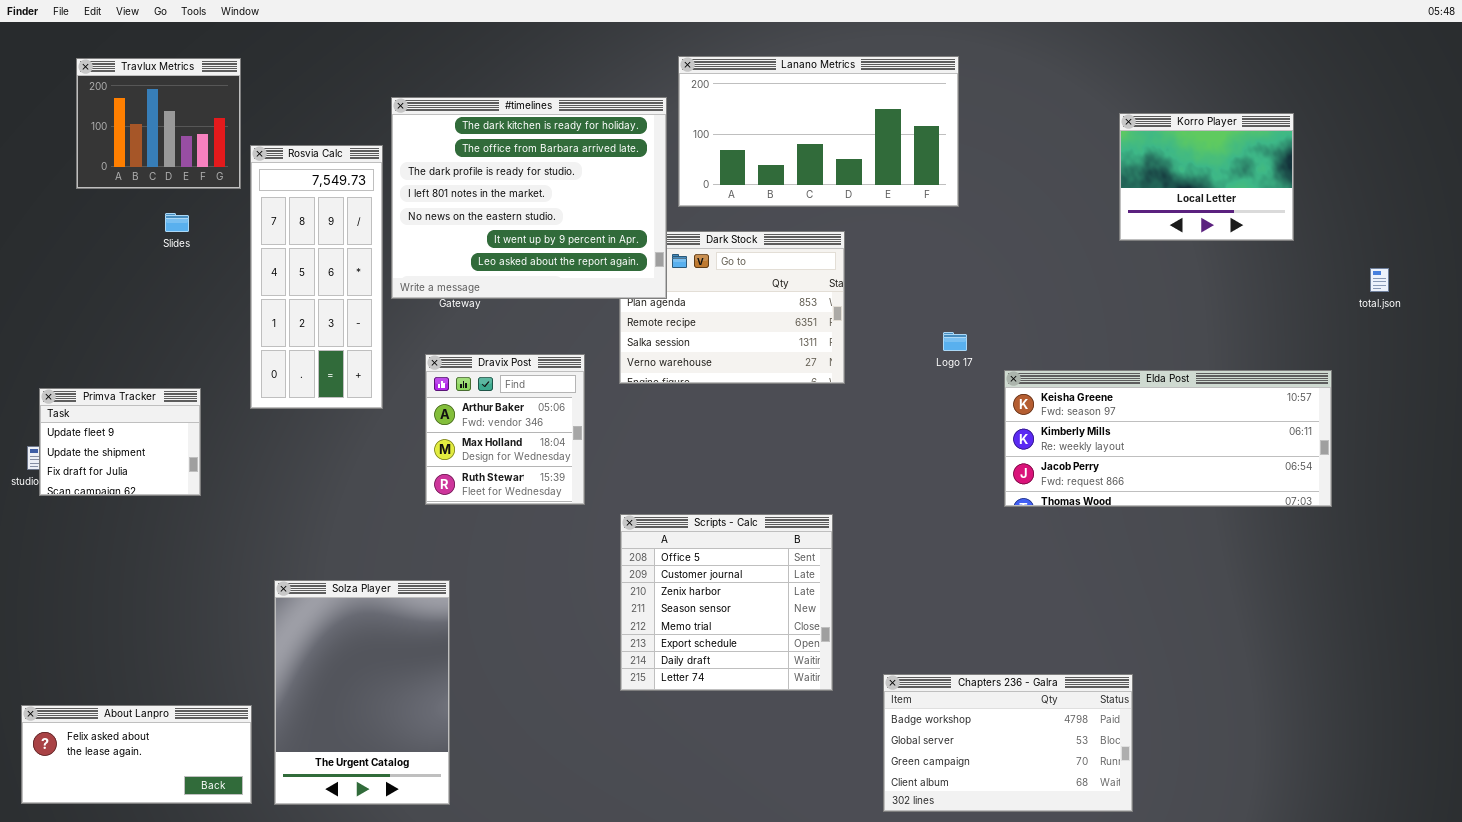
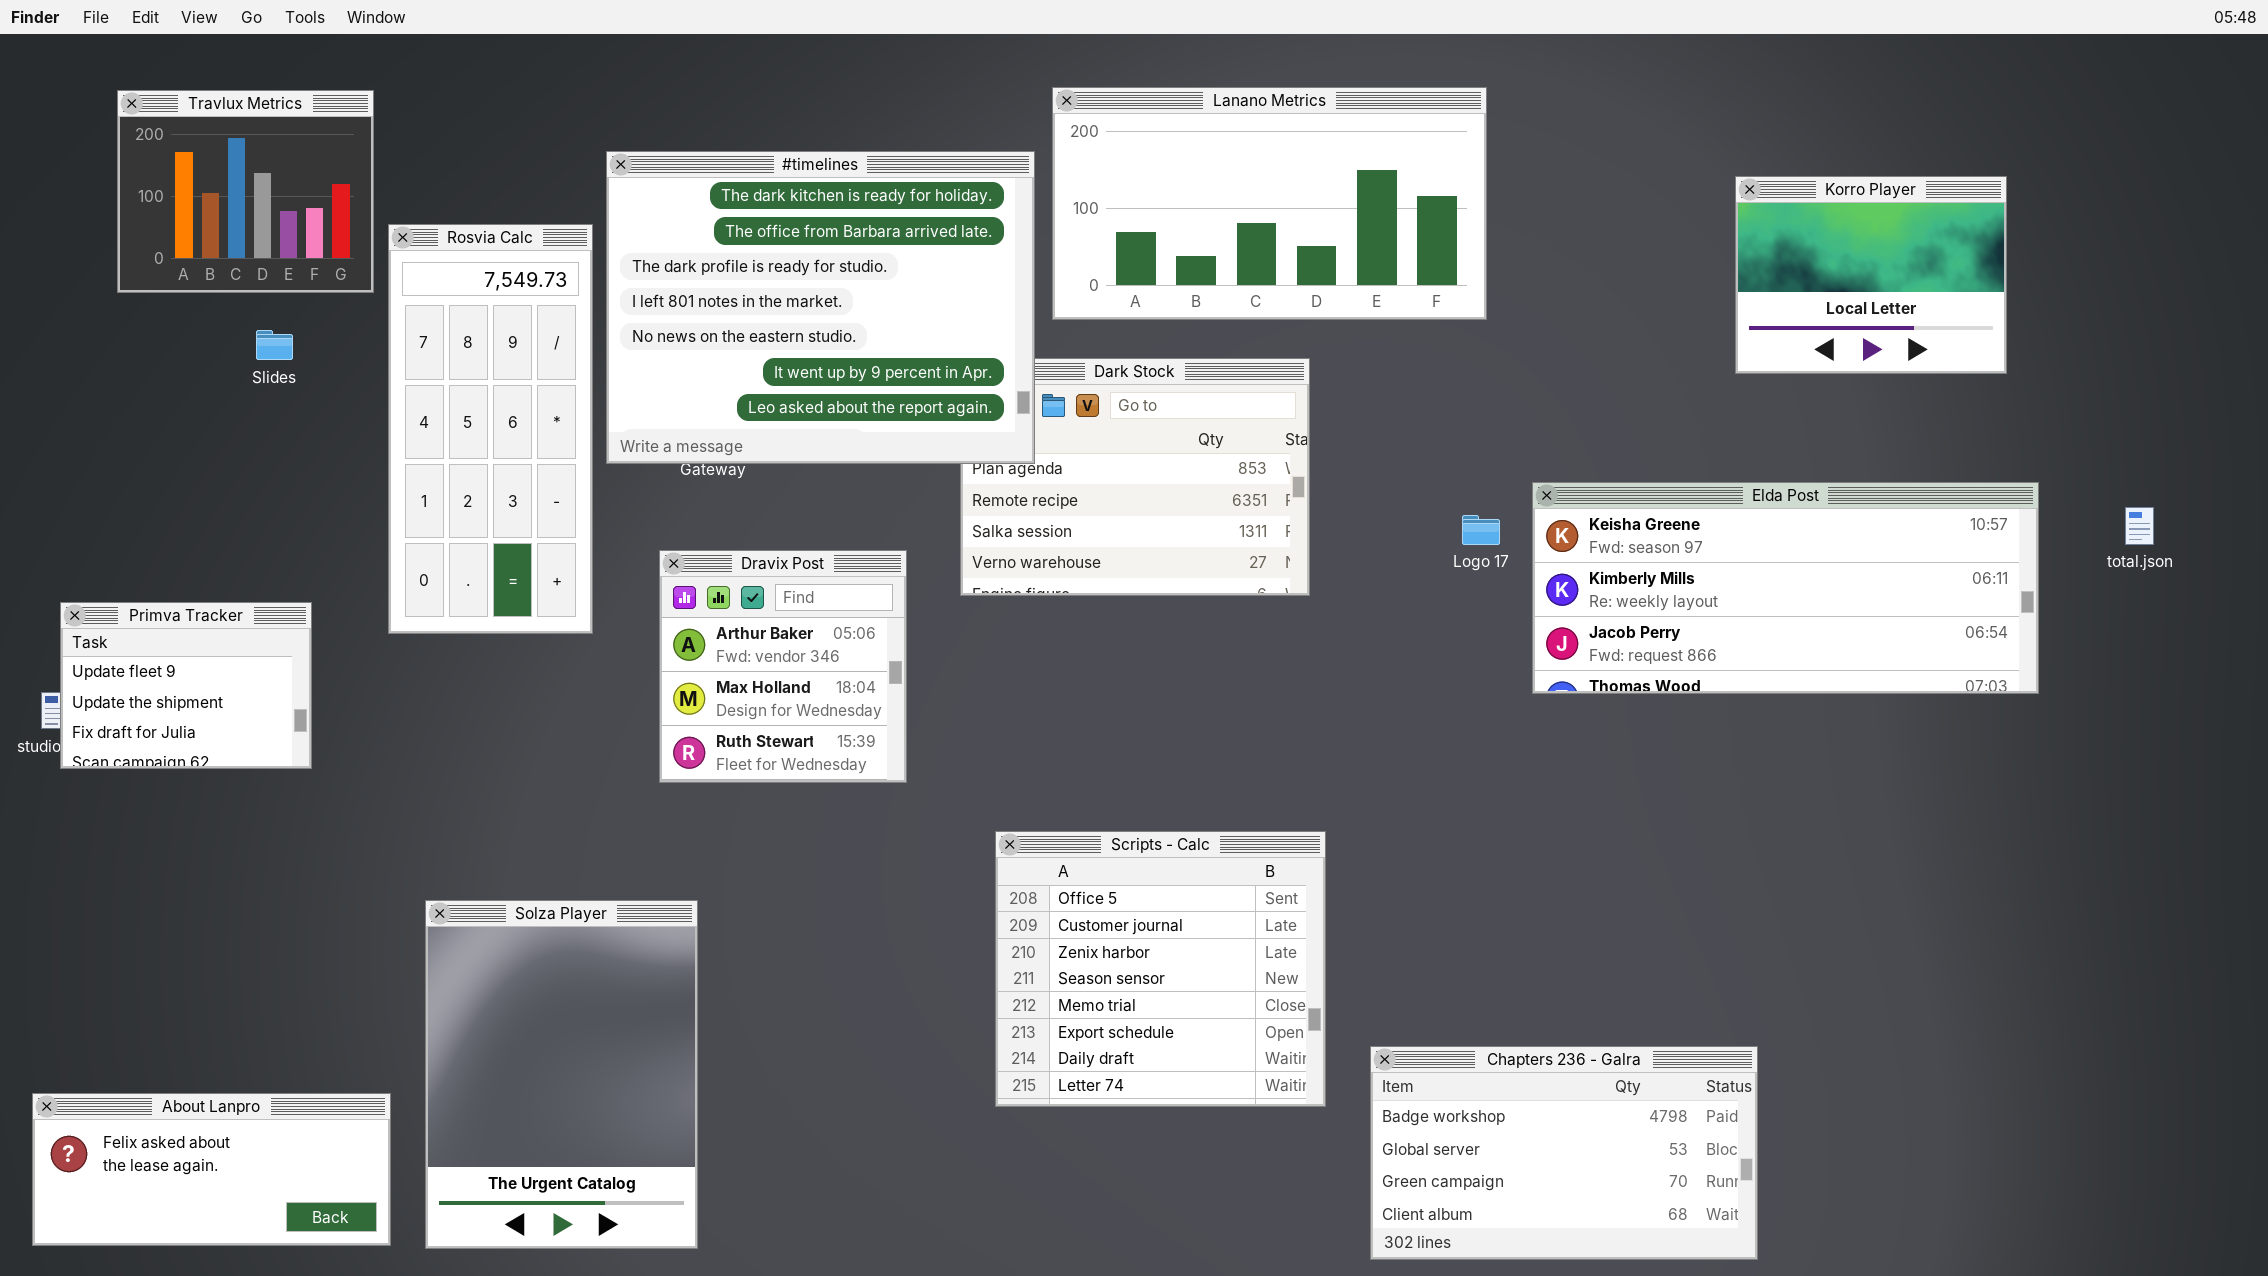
total.json: [1370,268,1389,292] -> [2125,507,2154,545], moved
Elda Post: [1004,370,1332,507] -> [1532,482,2039,694], moved
Scripts - Calc: [620,514,833,691] -> [995,831,1326,1107], moved

